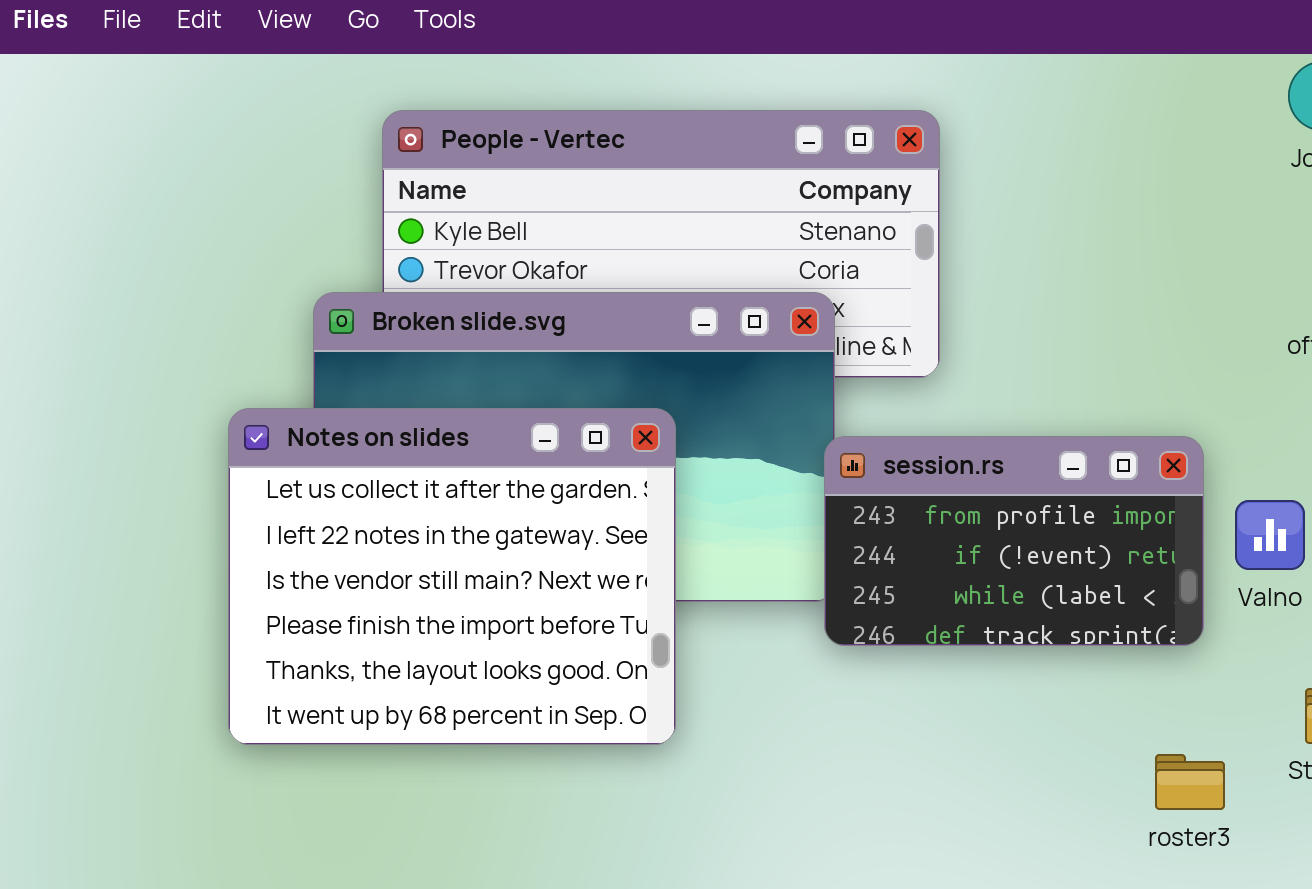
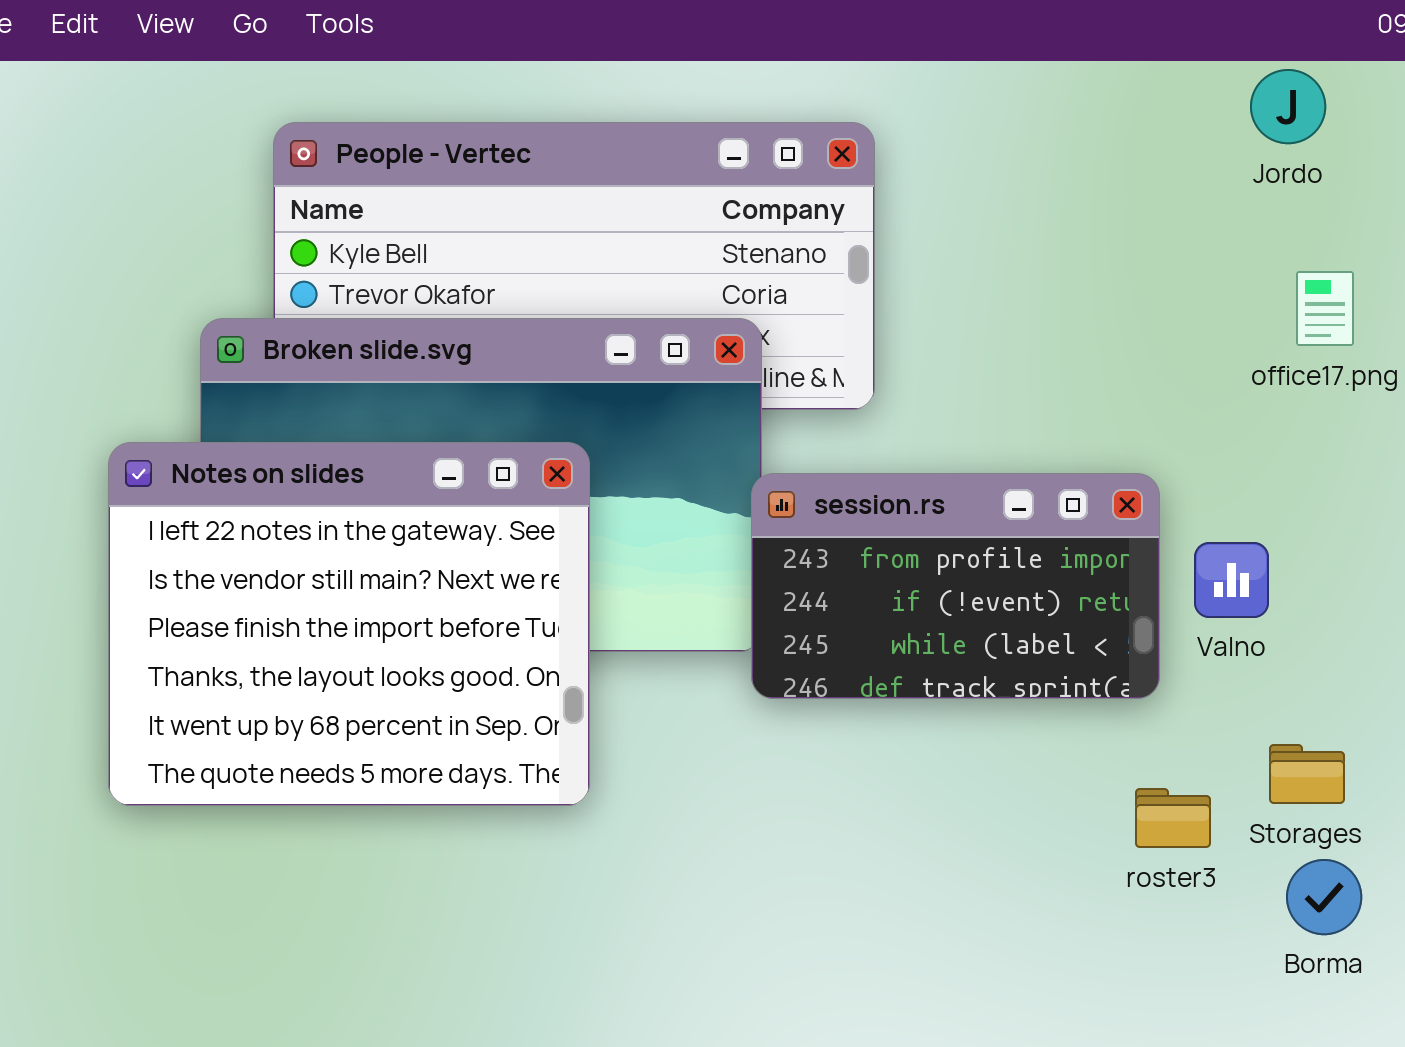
Notes on slides: [228,408,676,745] -> [108,442,590,806], scrolled down 1 row
roster3: [1155,754,1225,810] -> [1135,788,1211,848], moved

